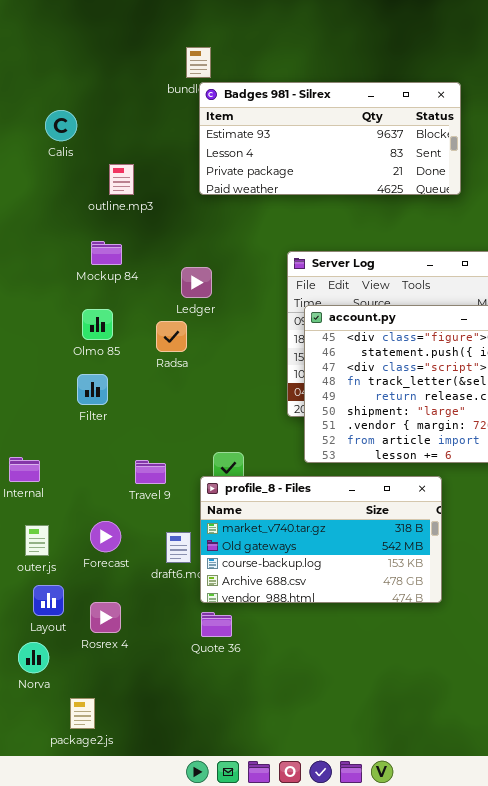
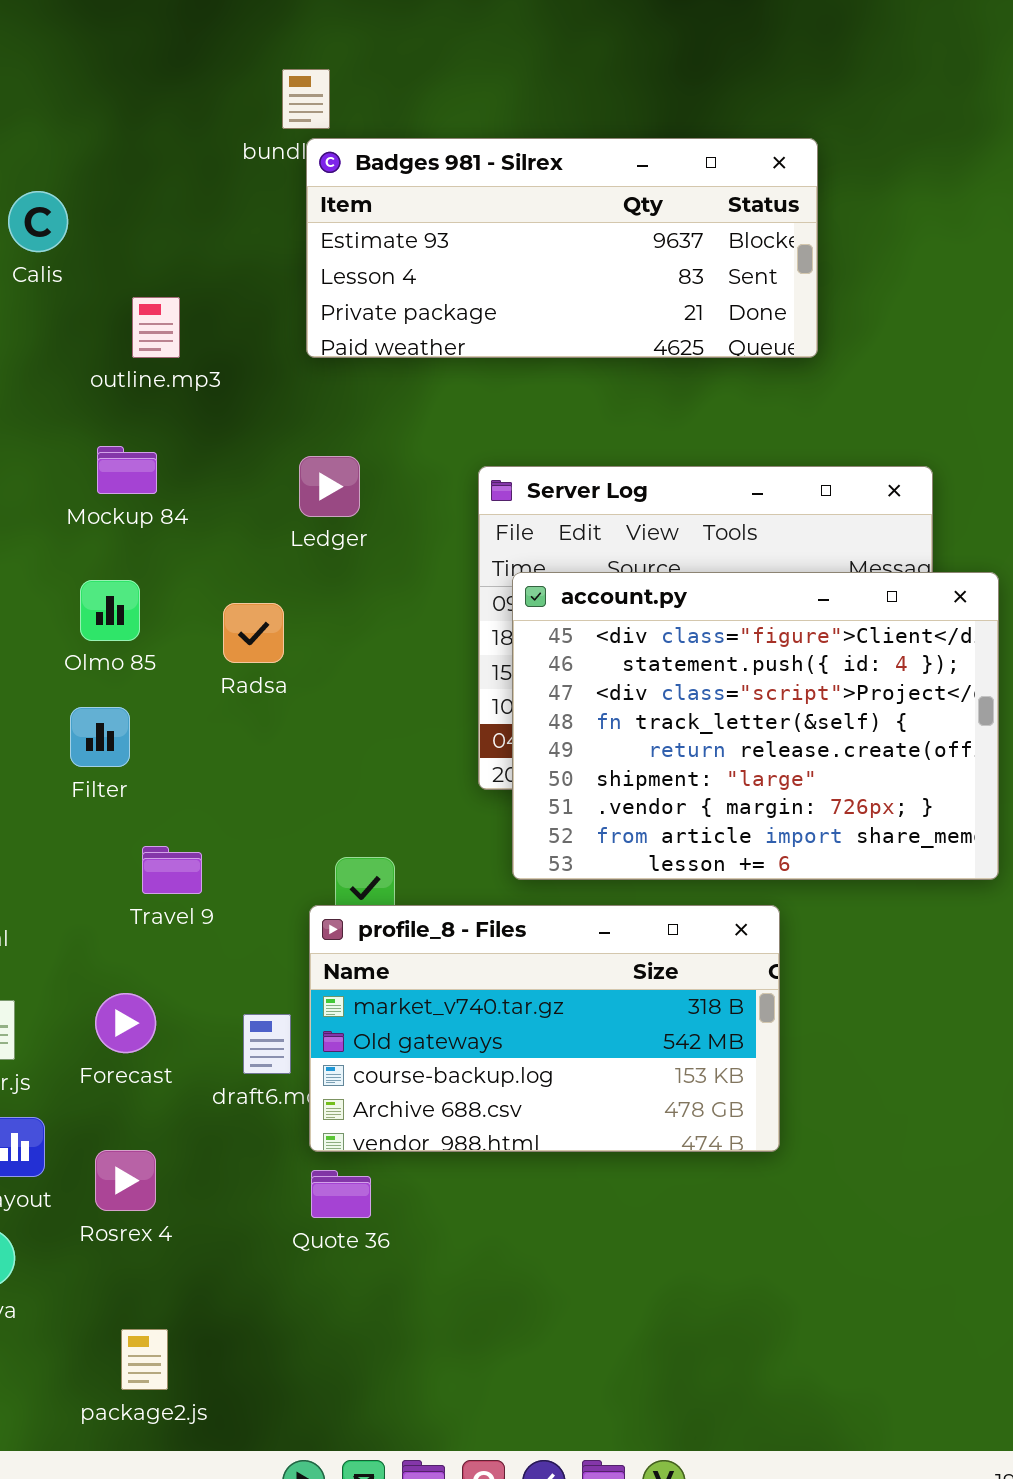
Ledger: [181,267,212,298] -> [299,456,360,517], moved
Travel 9: [135,460,166,484] -> [142,846,202,894], moved
package2.js: [70,698,95,729] -> [121,1329,168,1390], moved

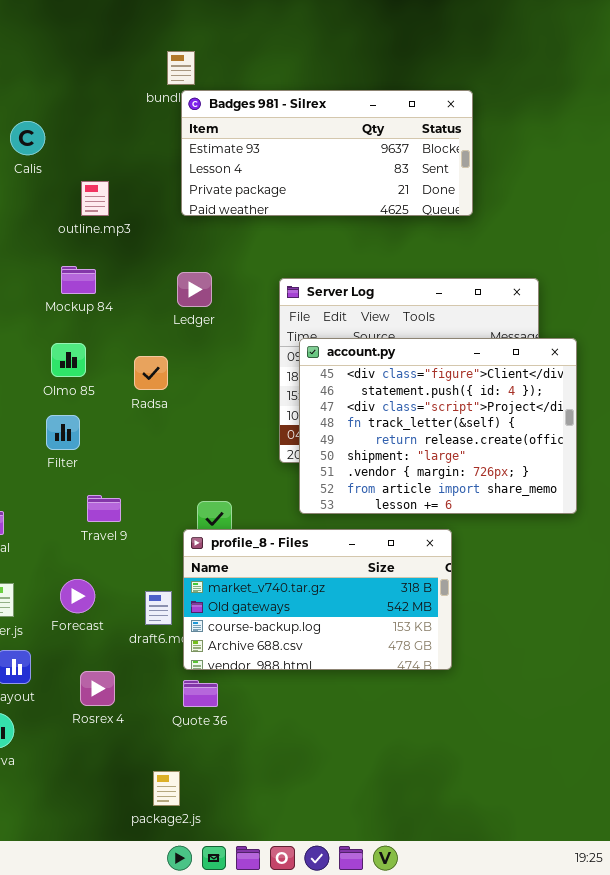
Rosrex 4: [95,1150,156,1211] -> [80,671,115,706], moved
package2.js: [121,1329,168,1390] -> [153,771,180,806], moved

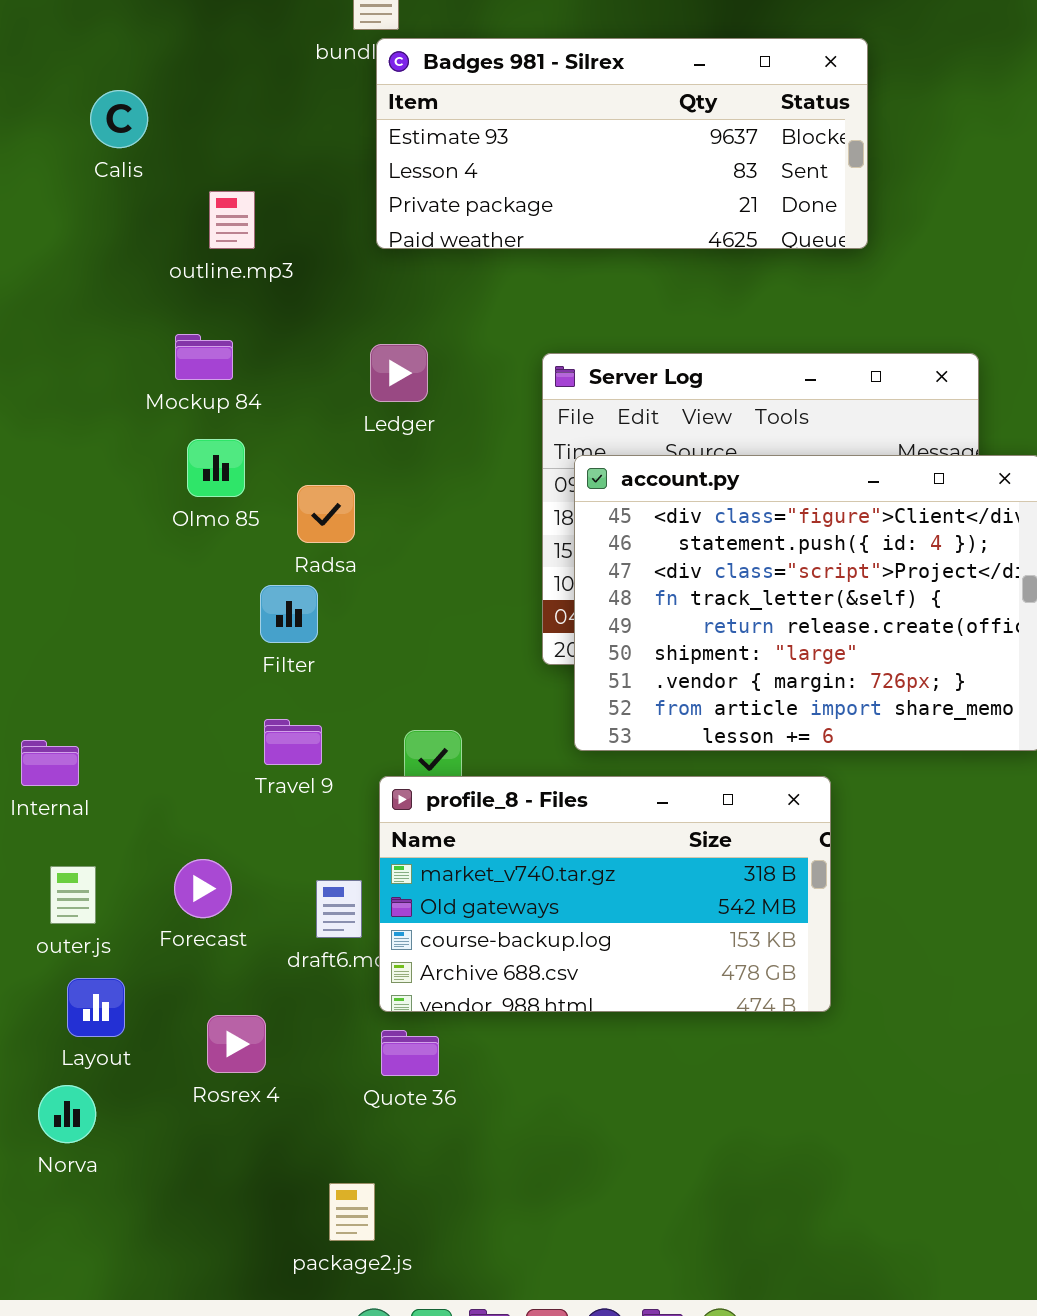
Olmo 85: [51,343,86,377] -> [187,439,245,497], moved
Filter: [46,415,80,450] -> [260,585,318,643], moved
Travel 9: [87,495,121,522] -> [264,719,322,765], moved

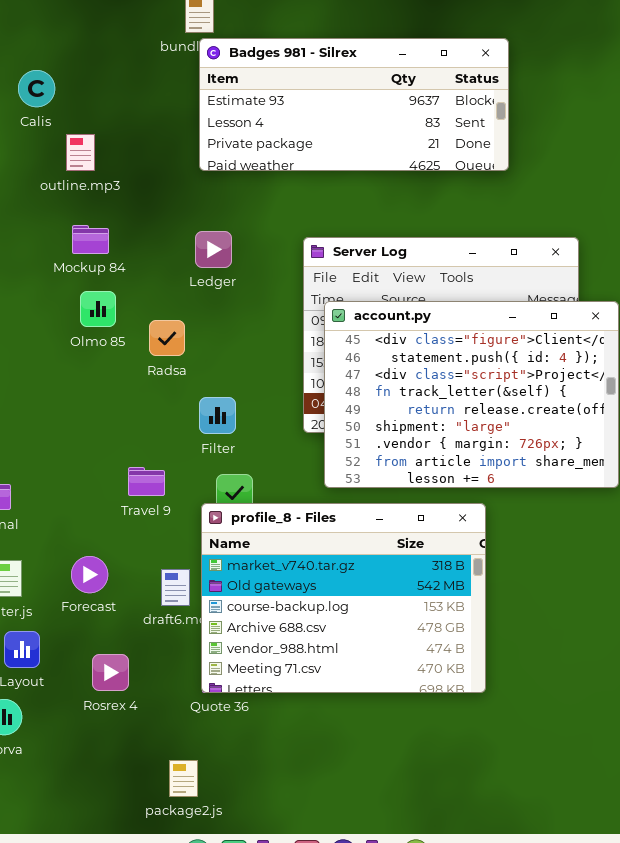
outline.mp3: [209,191,255,249] -> [66,134,95,171], moved
Filter: [260,585,318,643] -> [199,397,236,434], moved
profile_8 - Files: [379,776,831,1012] -> [201,503,486,693], resized

